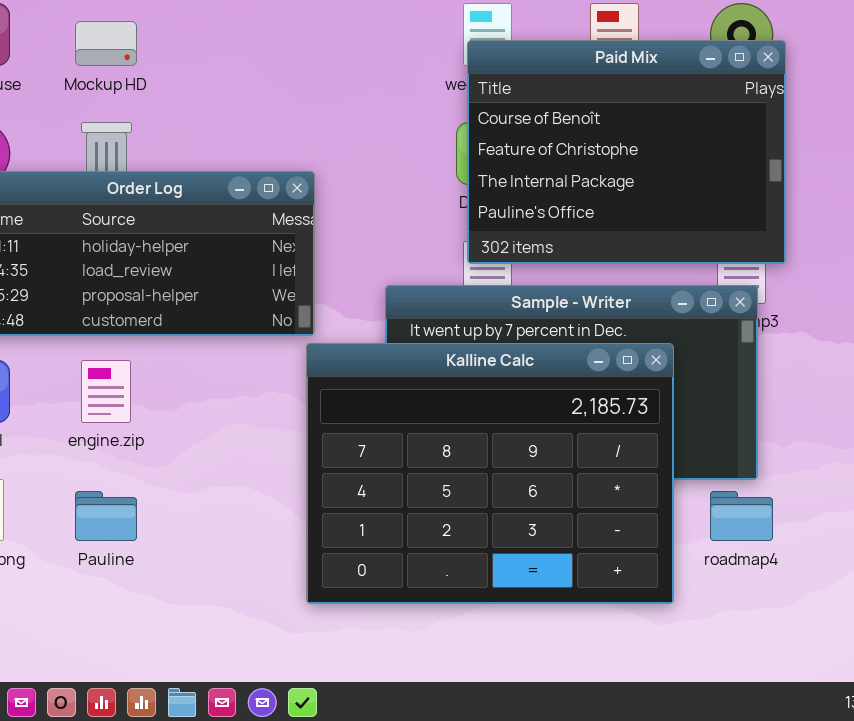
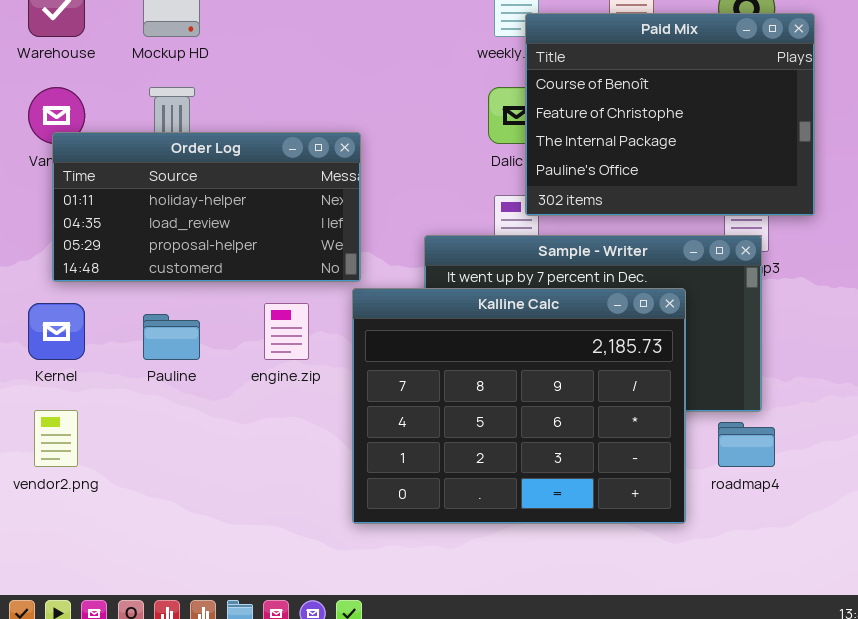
Paid Mix: [467,40,786,264] -> [525,13,815,216], moved
engine.zip: [81,360,131,423] -> [264,303,309,360], moved
Pauline: [75,491,137,541] -> [143,314,200,360], moved

